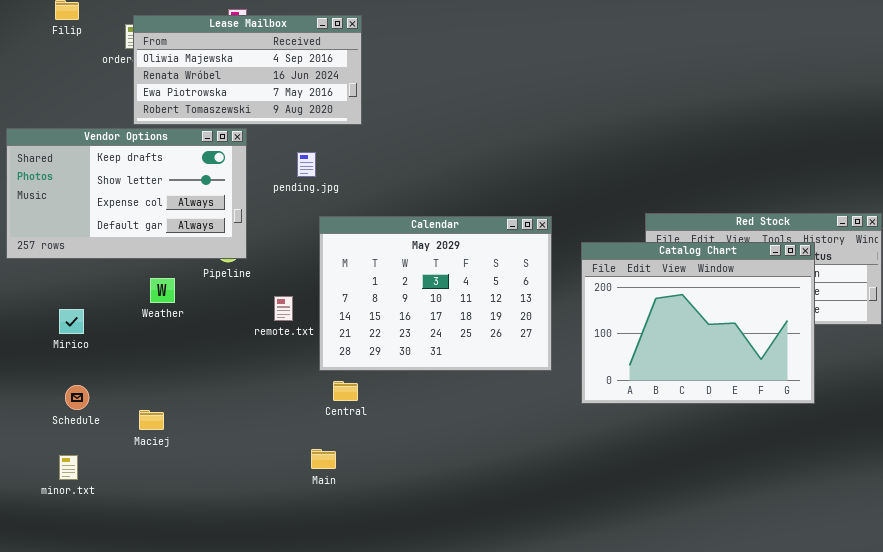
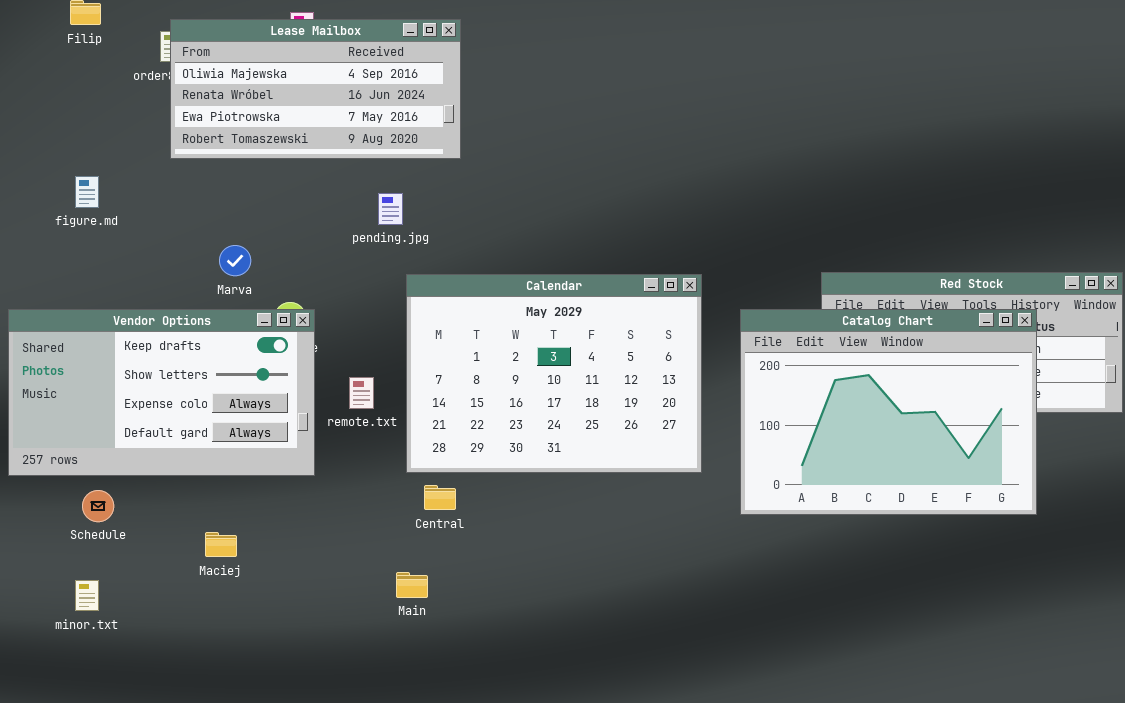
Vendor Options: [6,128,247,259] -> [8,309,315,476], moved
Maciej: [139,410,164,430] -> [205,532,237,557], moved

